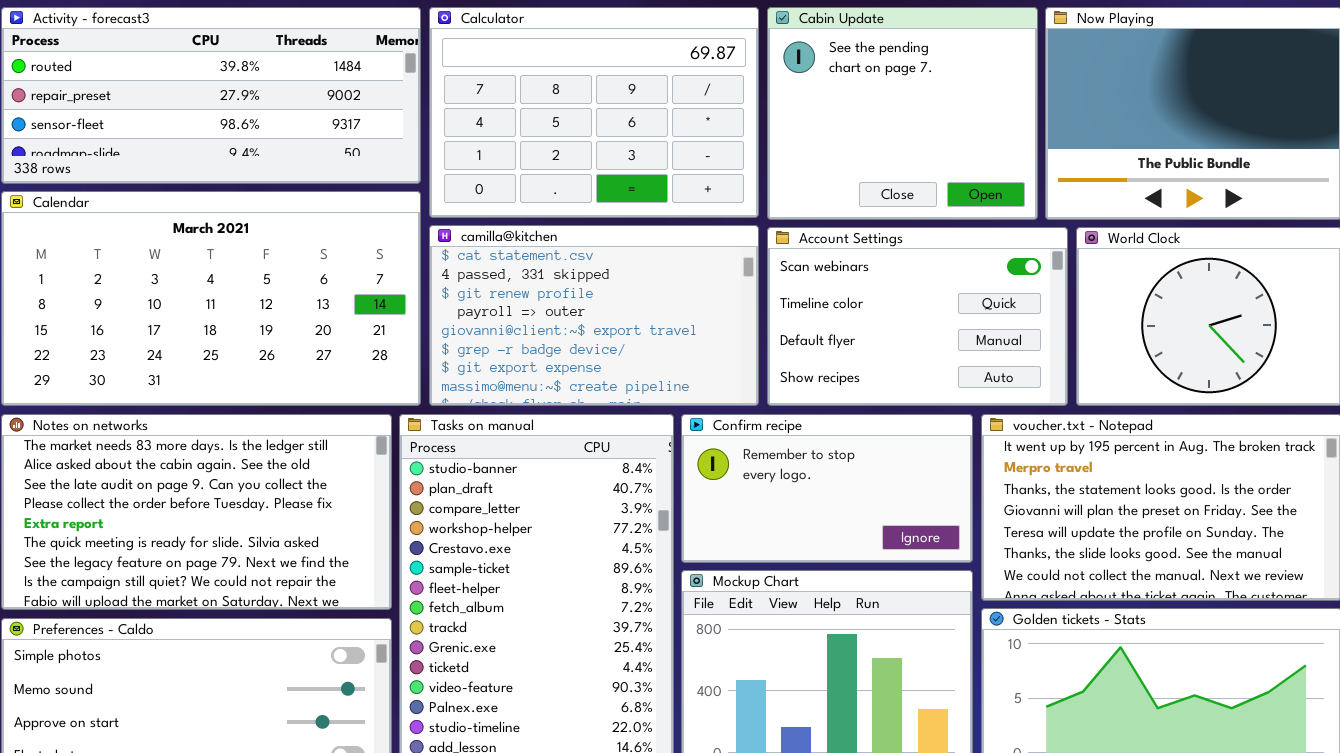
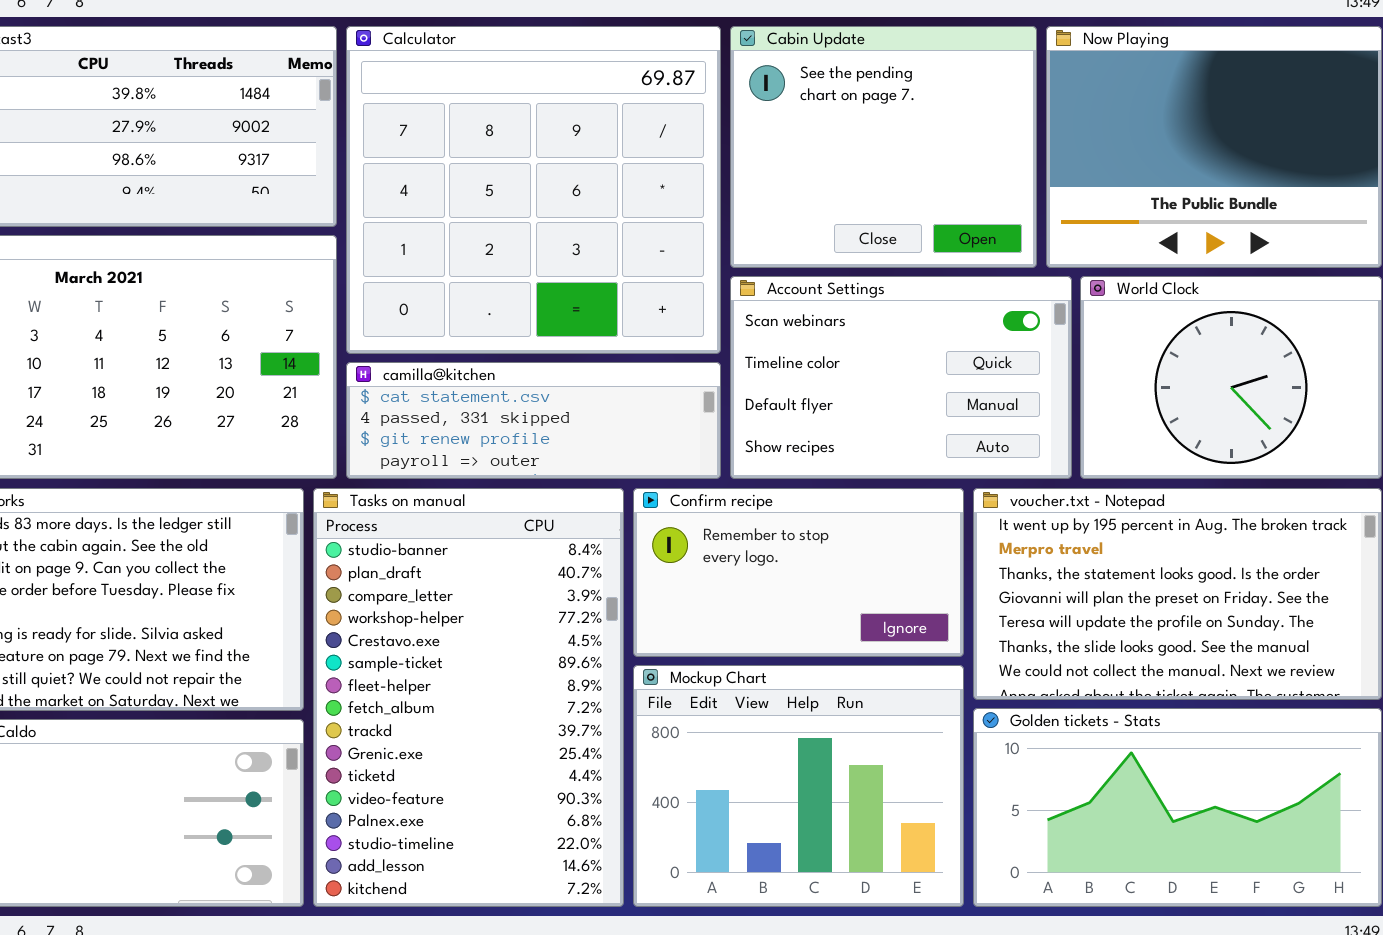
Calculator: [429,7,759,218] -> [346,26,721,354], resized
camilla@kitchen: [429,225,759,406] -> [346,362,721,479], resized

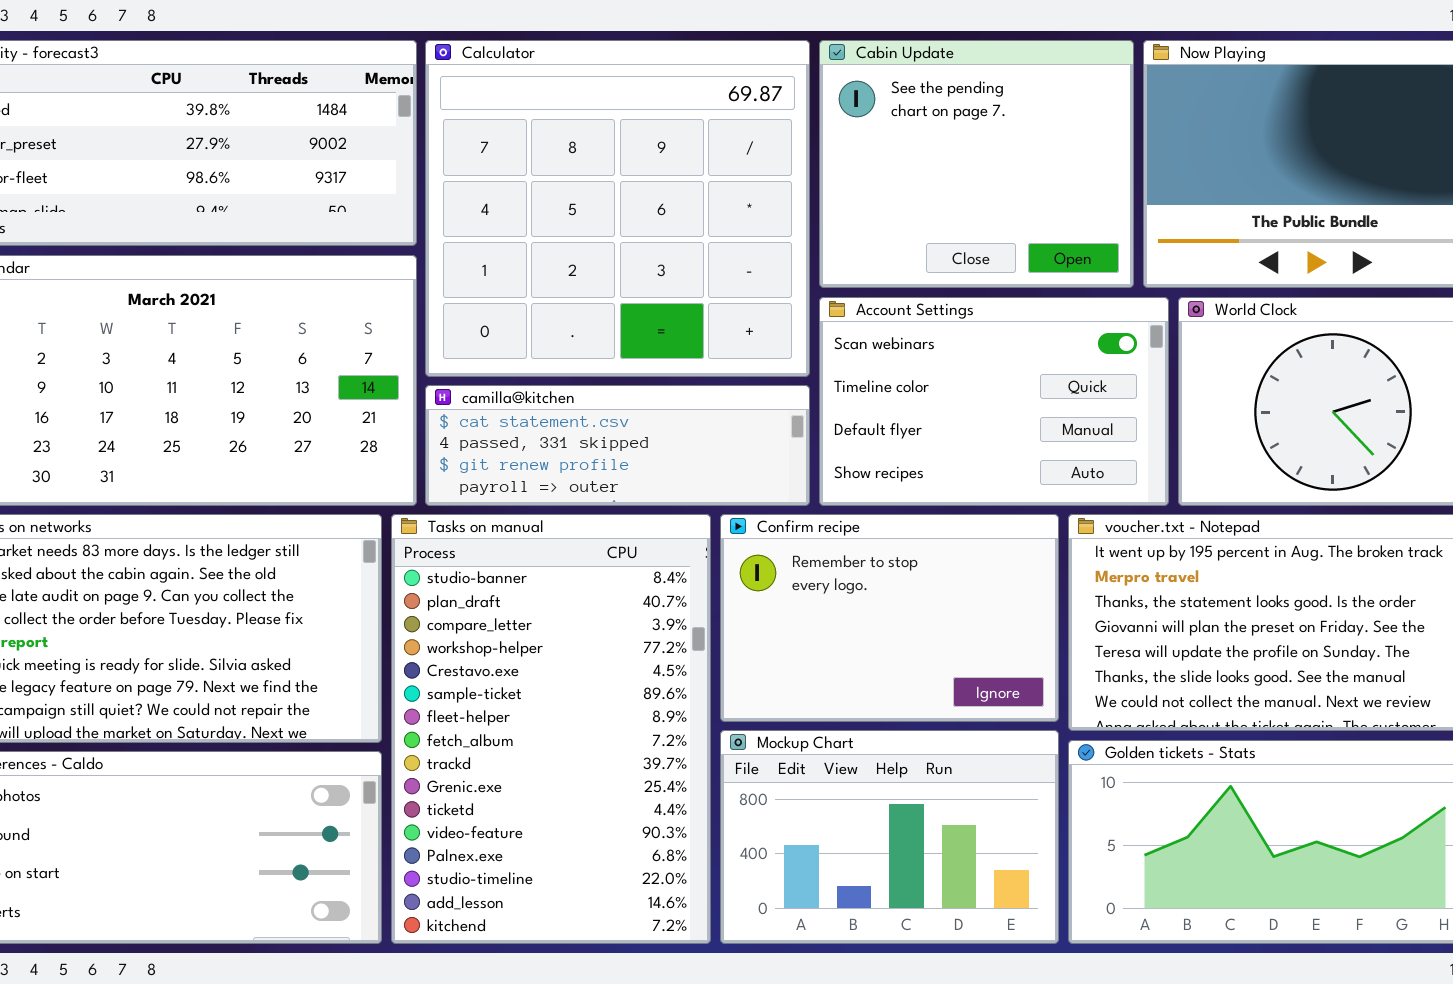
Confirm recipe: [633,488,964,657] -> [720,514,1059,722], resized
Mockup Chart: [633,665,964,907] -> [720,730,1059,944], resized

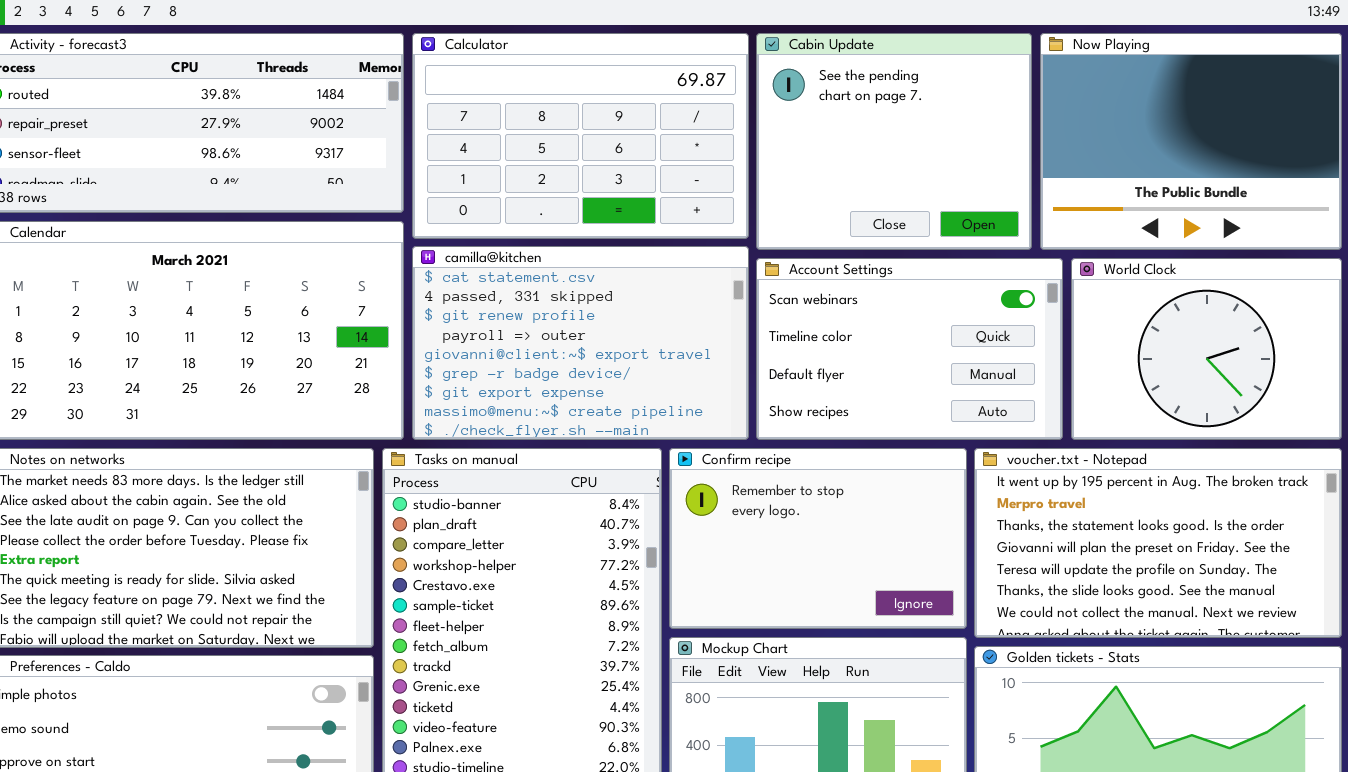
Calculator: [425,40,810,377] -> [412,33,749,239], resized
camilla@kitchen: [425,385,810,506] -> [412,246,749,440], resized

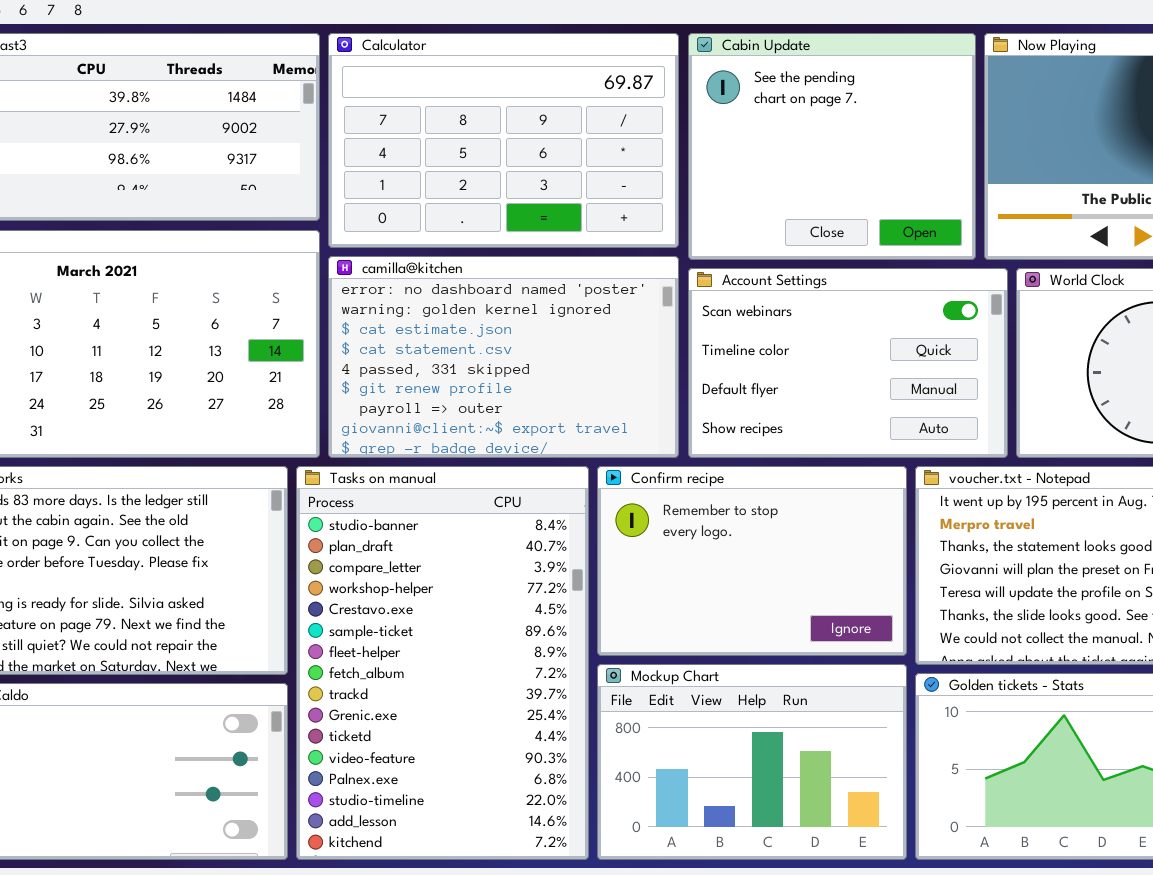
camilla@kitchen: [412,246,749,440] -> [328,256,679,458], scrolled up 3 rows

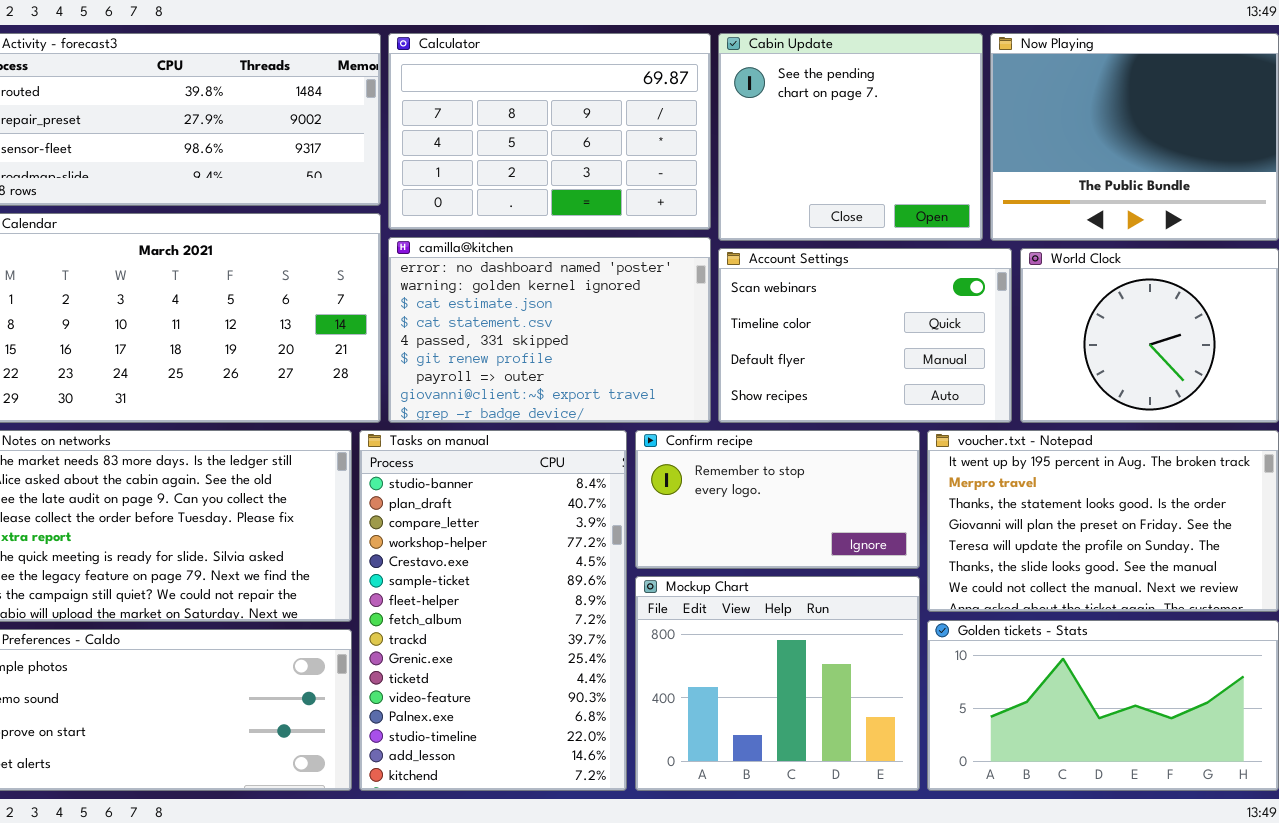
Confirm recipe: [597,466,907,656] -> [635,430,920,569], resized
Mockup Chart: [597,664,907,860] -> [635,576,920,791], resized

